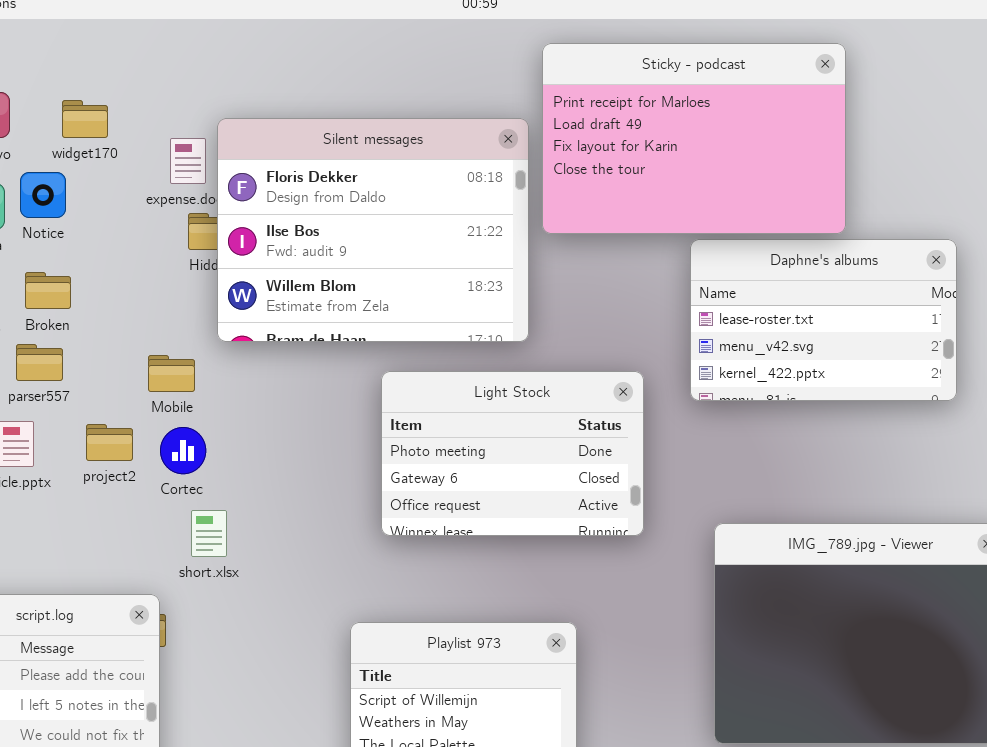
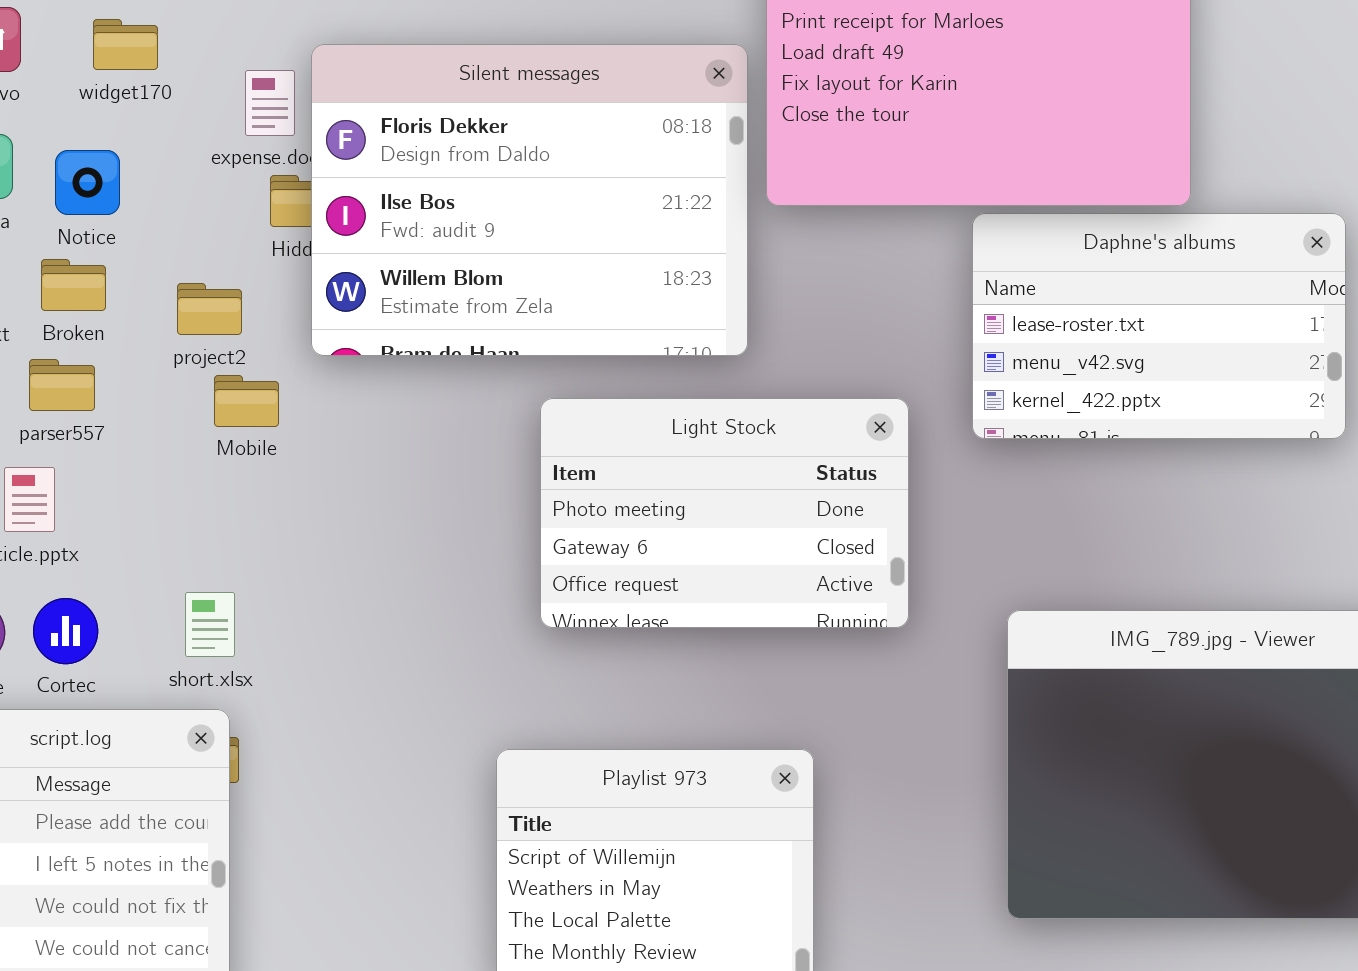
Notice: [20,172,66,218] -> [55,150,120,215], moved
project2: [86,424,133,461] -> [177,283,242,335], moved
Cortec: [160,427,206,474] -> [33,598,98,664], moved
short.xlsx: [191,510,227,557] -> [185,592,235,657], moved

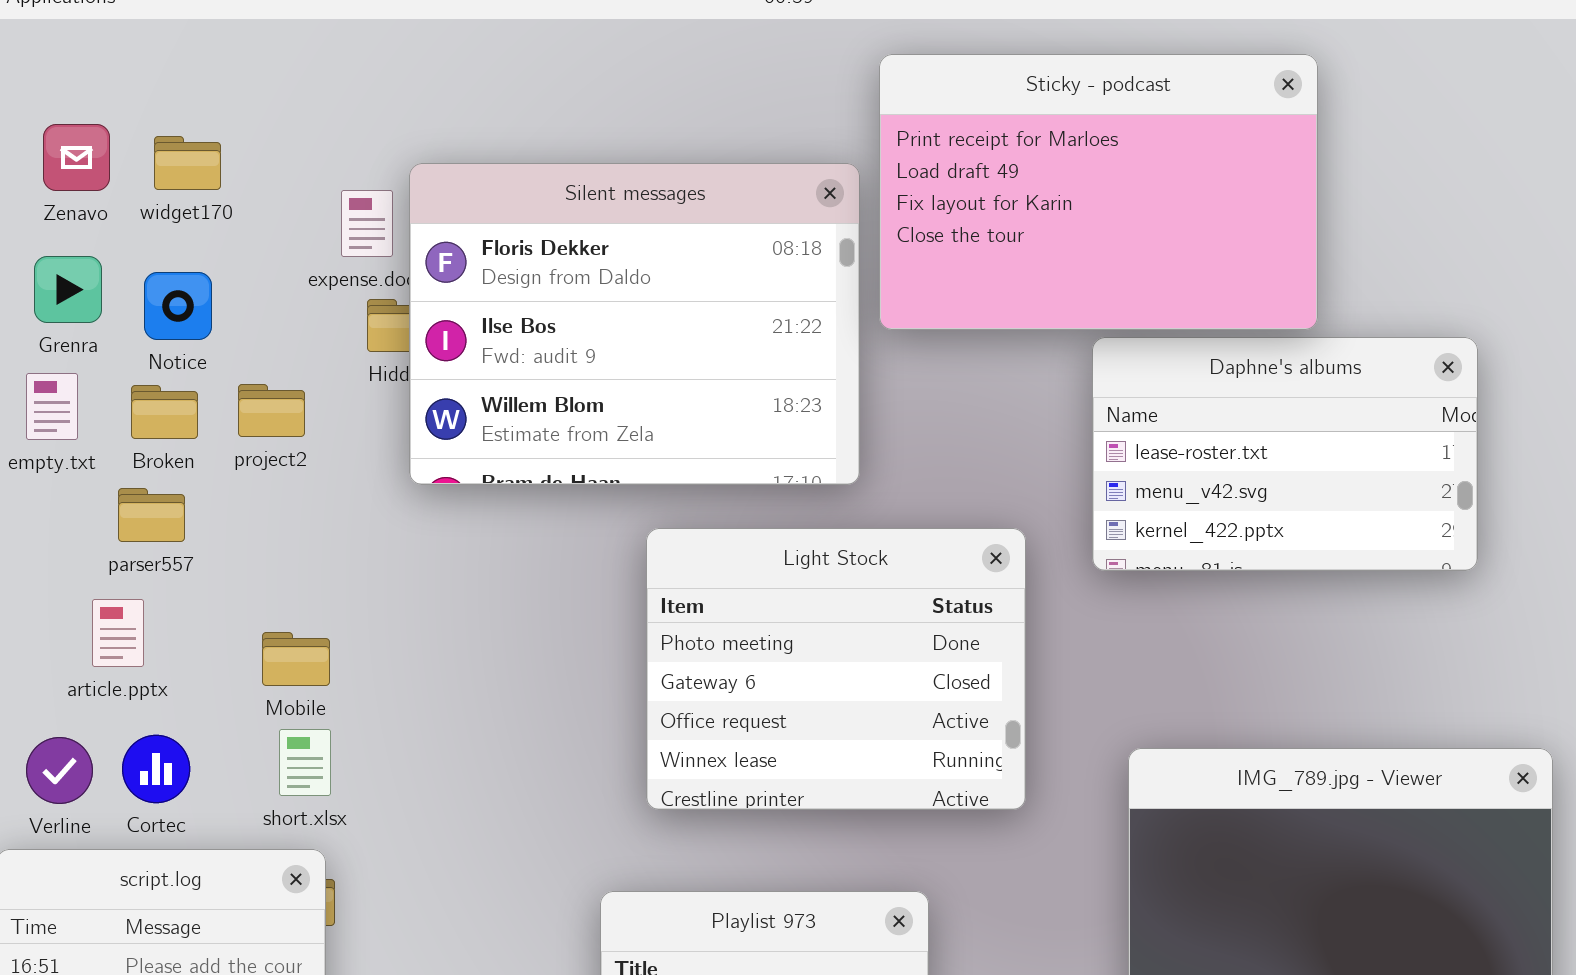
widget170: [93,19,158,70] -> [154,136,221,190], moved
project2: [177,283,242,335] -> [238,384,305,437], moved
Mobile: [214,375,279,427] -> [262,632,330,686], moved
Light Stock: [540,398,909,628] -> [646,528,1026,810], resized

